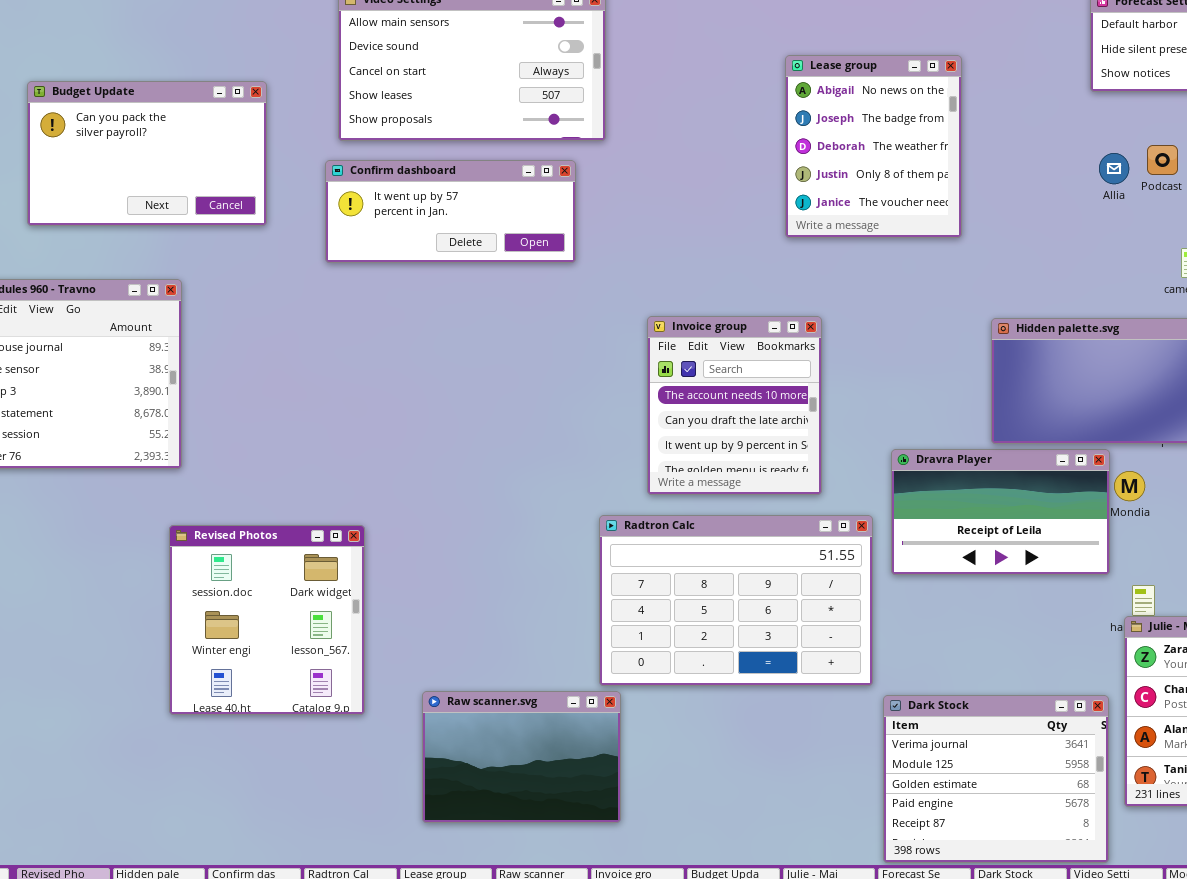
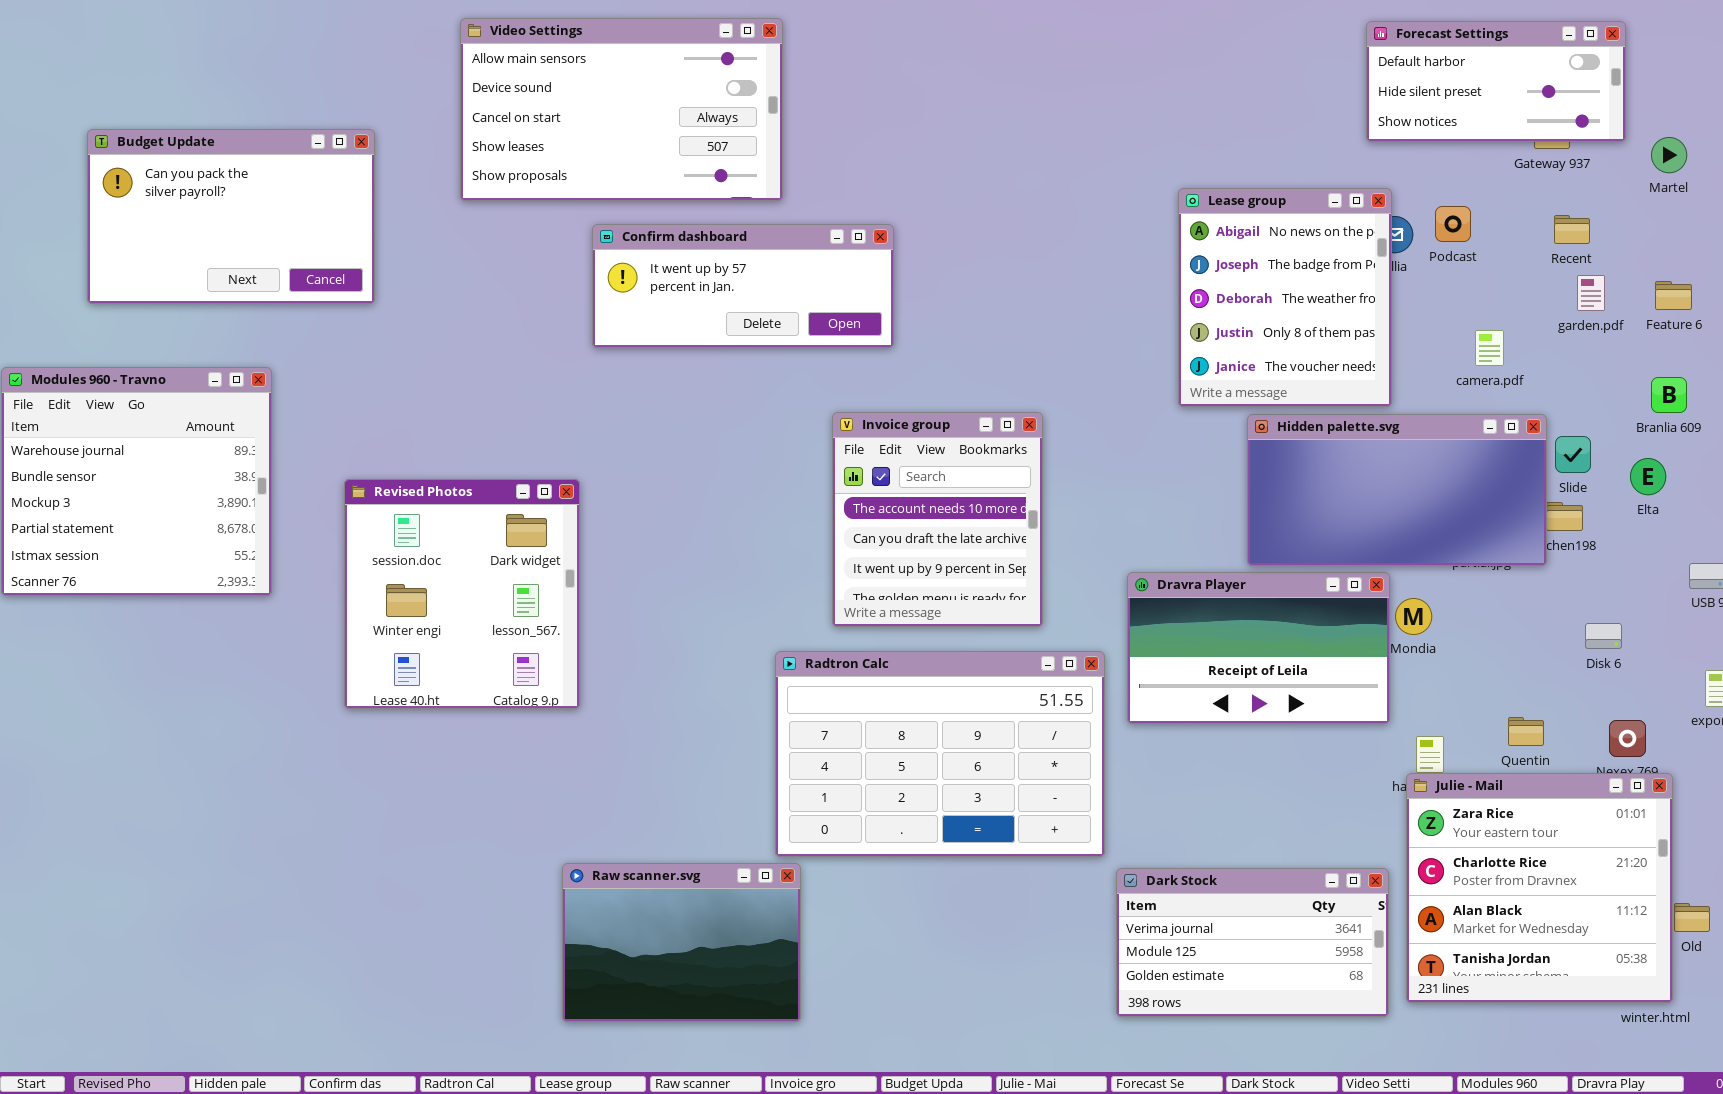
Lease group: [785,55,962,238] -> [1178,188,1392,407], moved
Confirm dashboard: [325,160,576,263] -> [592,224,894,348], moved
Revised Photos: [169,525,365,715] -> [344,479,580,709], moved
Dark Stock: [883,695,1109,863] -> [1116,868,1389,1017], resized

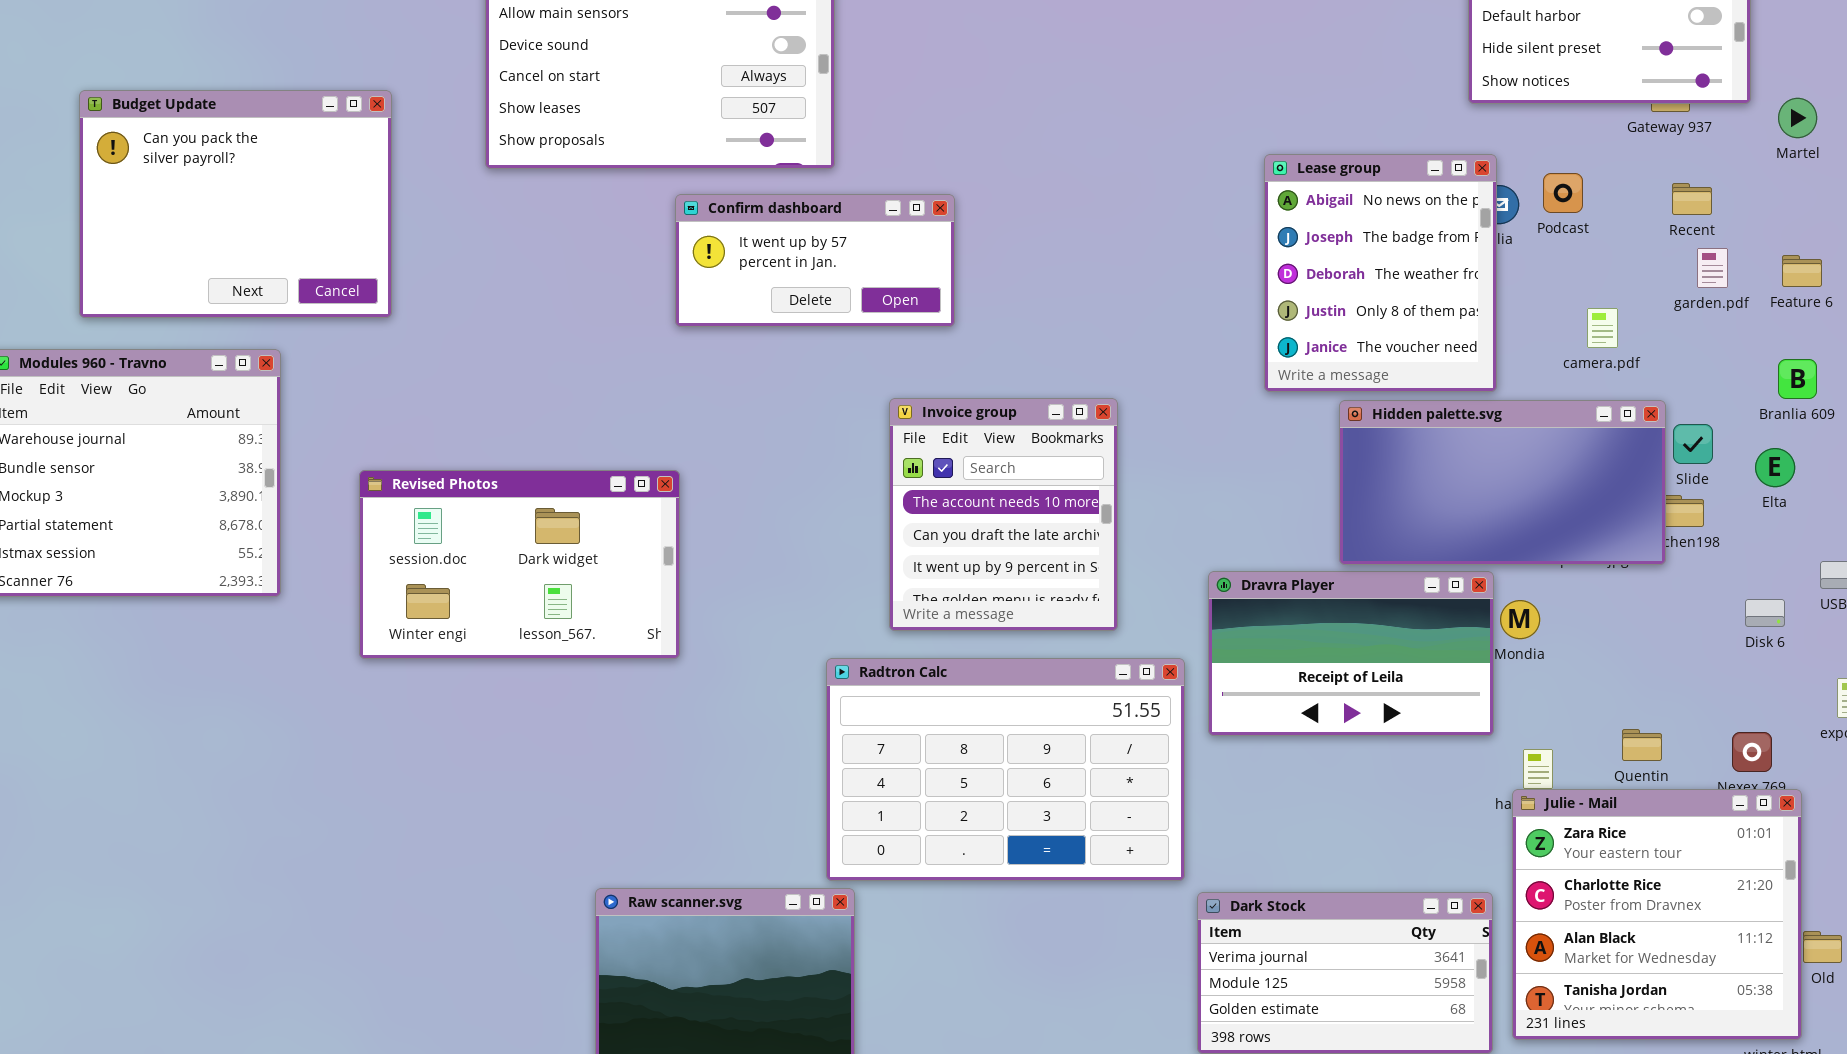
Budget Update: [87,129,375,304] -> [79,90,392,318], resized
Confirm dashboard: [592,224,894,348] -> [675,194,955,327], resized
Revised Photos: [344,479,580,709] -> [359,470,680,659], resized
Disk 6: [1585,623,1622,649] -> [1745,599,1785,627], moved

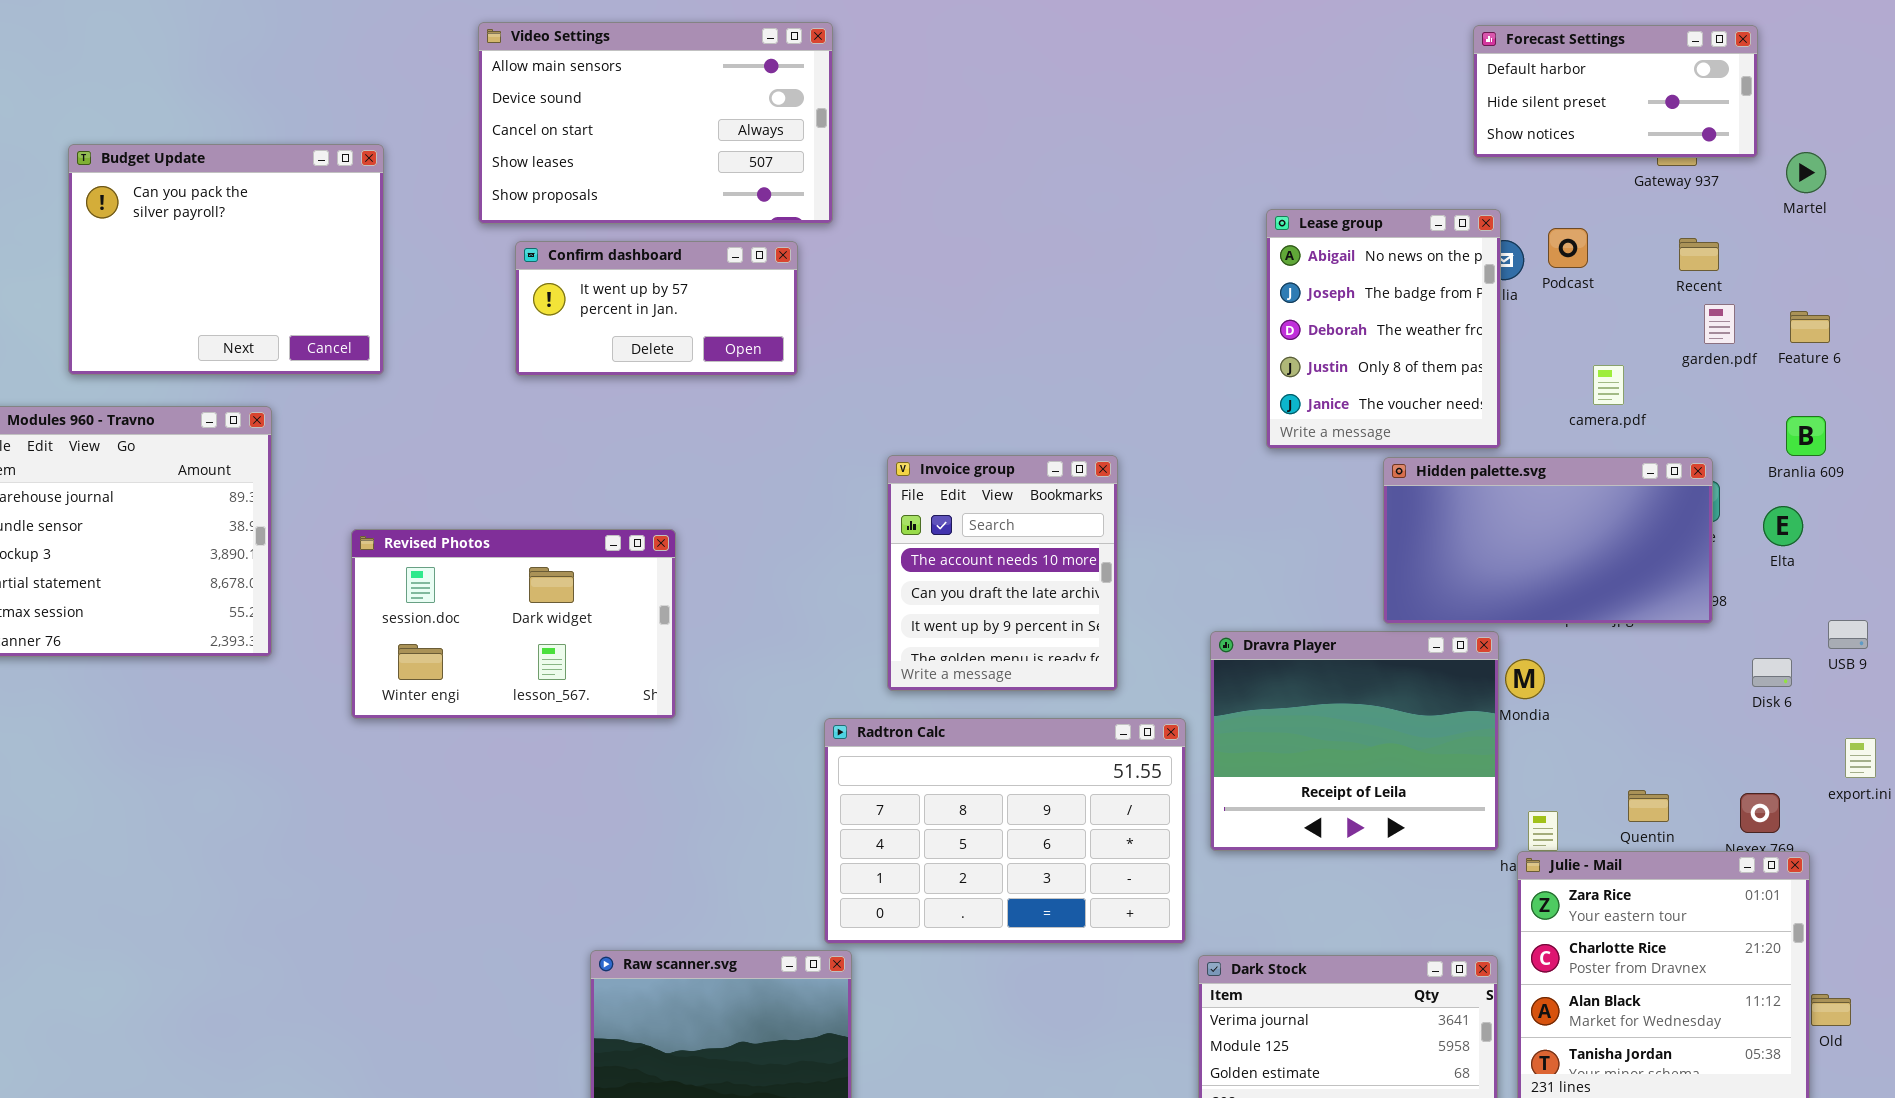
Confirm dashboard: [675,194,955,327] -> [515,241,798,376], moved
Hidden palette.svg: [1339,400,1666,565] -> [1383,457,1713,624], moved
Dravra Player: [1208,571,1494,736] -> [1210,631,1499,851], resized

